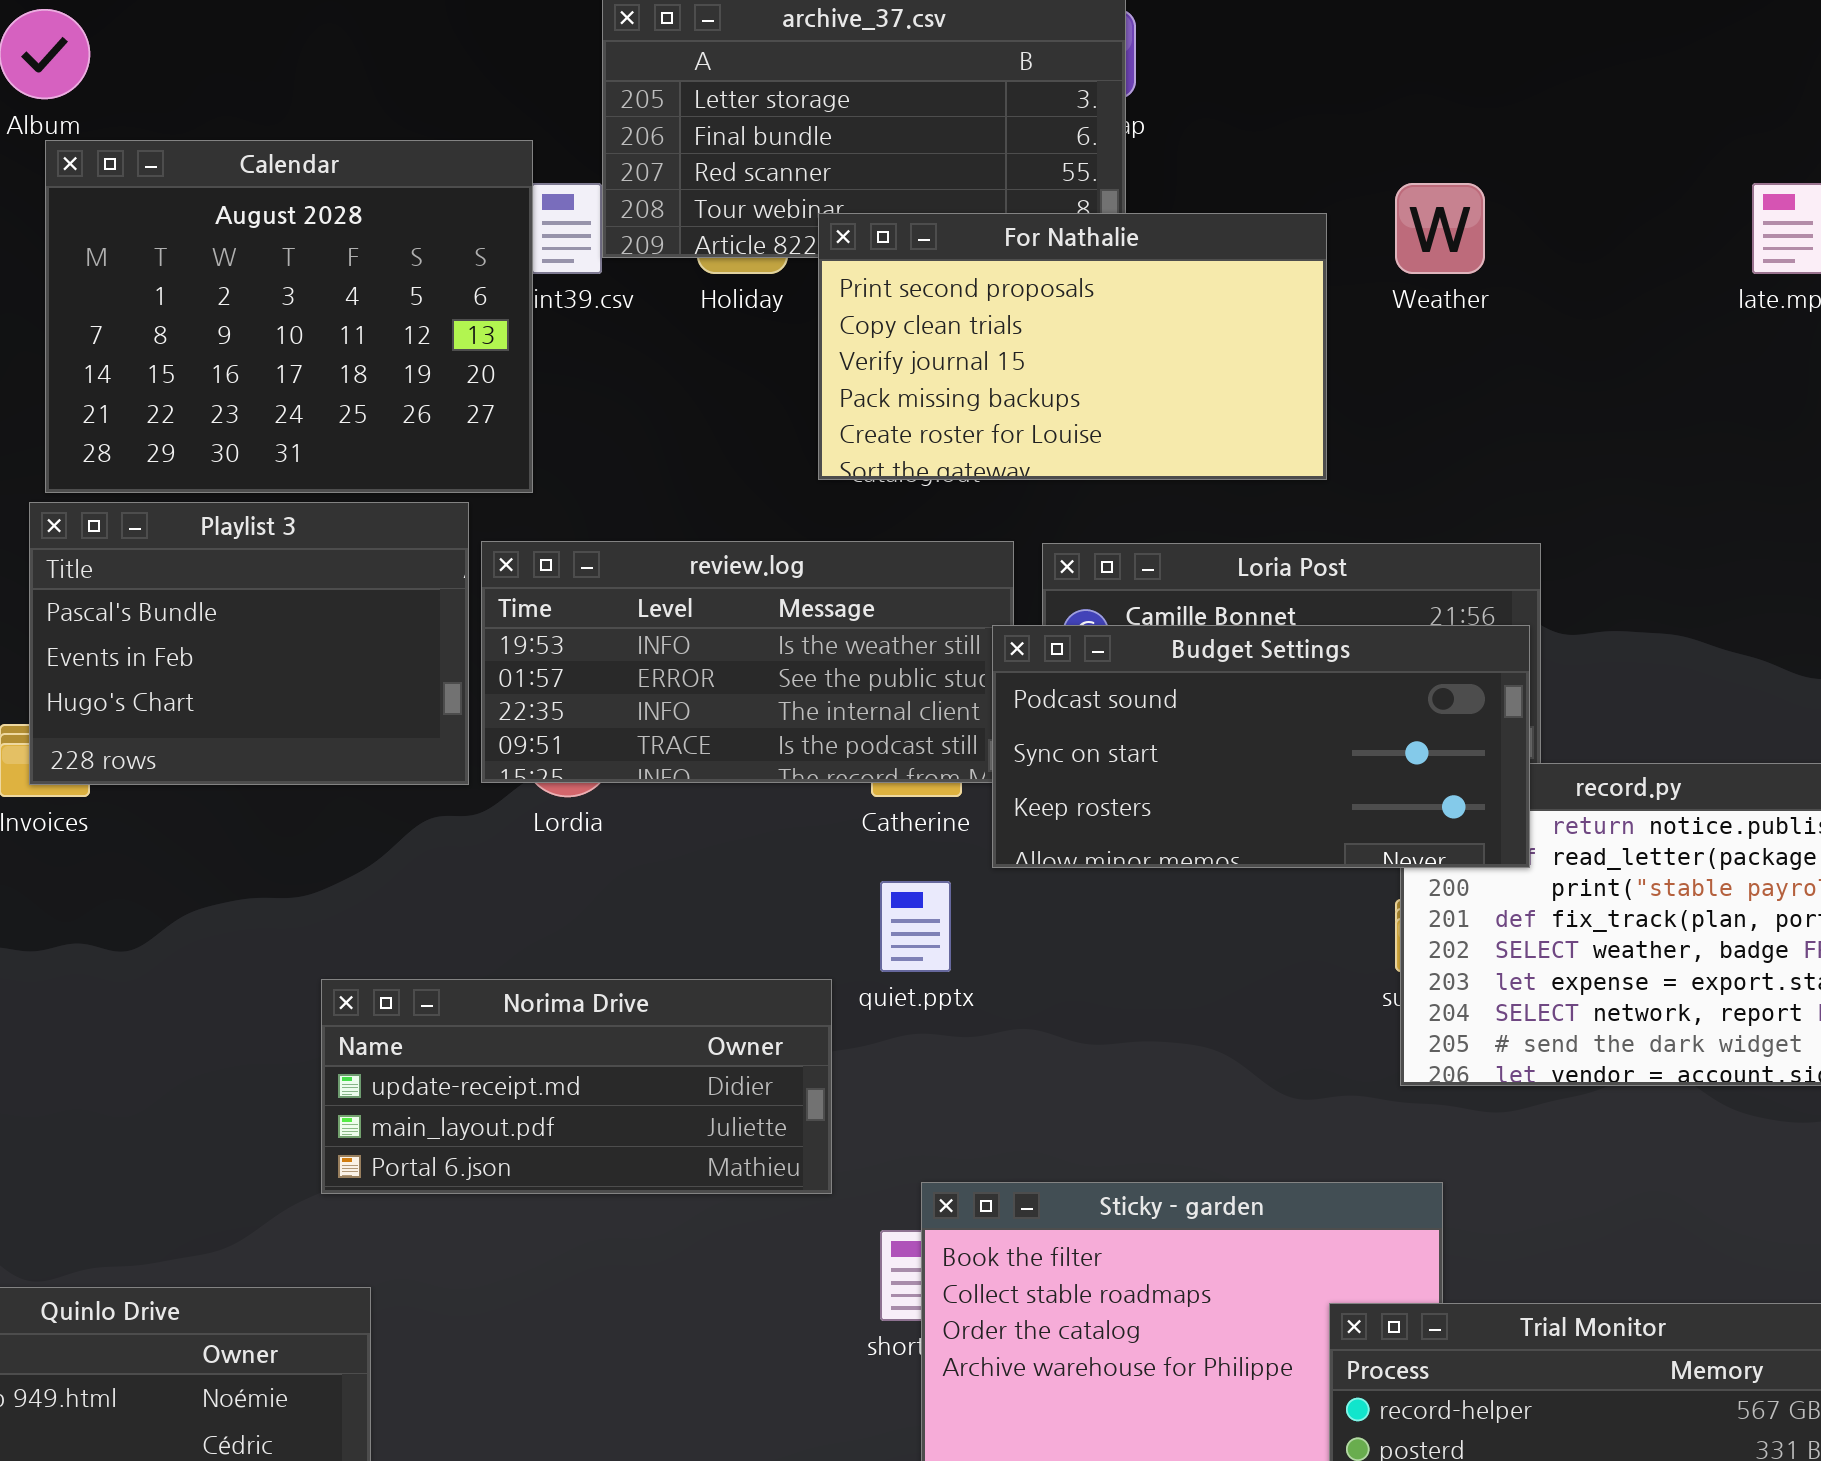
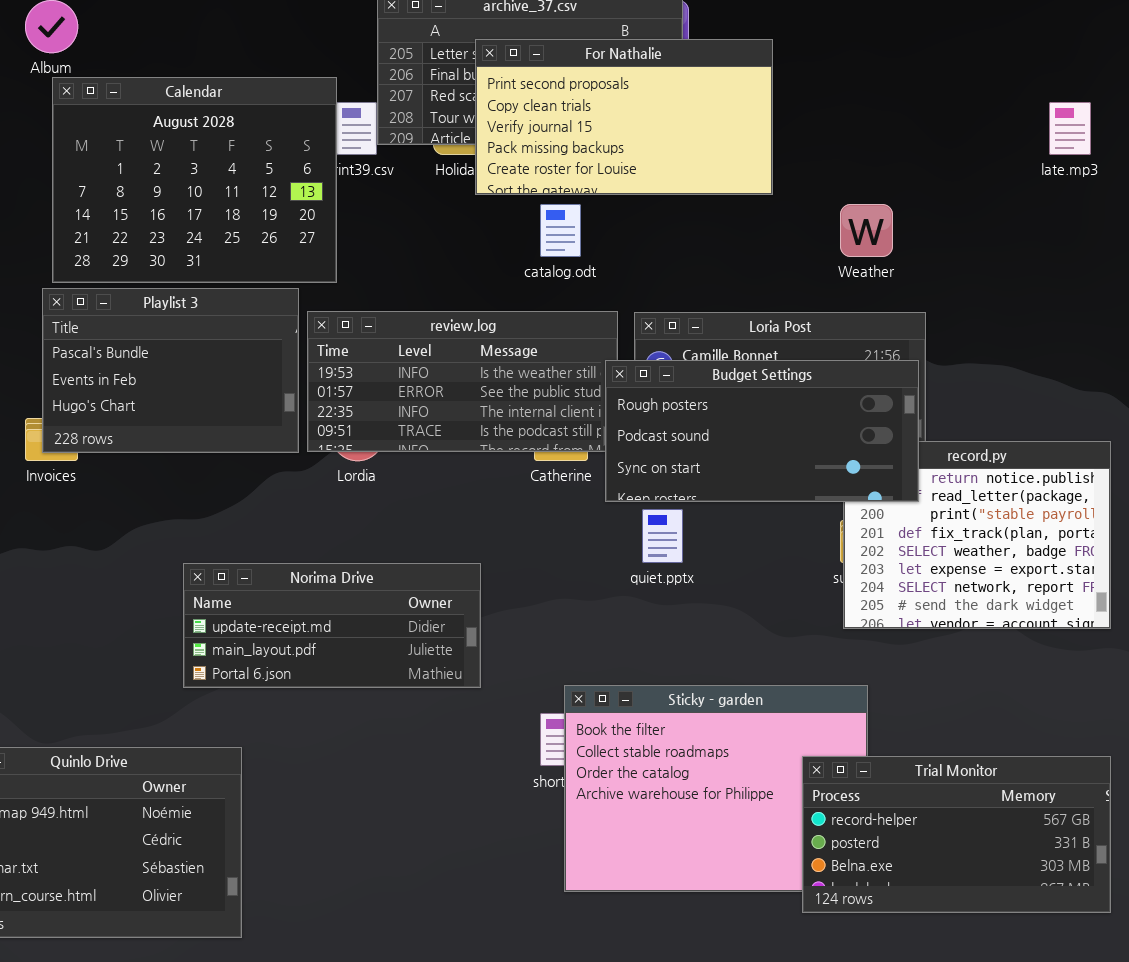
Weather: [1395,183,1485,274] -> [840,204,893,257], moved
For Nathalie: [818,213,1327,480] -> [475,39,773,195], moved
Budget Settings: [992,625,1530,868] -> [605,360,919,502], scrolled up 1 row
quiet.pptx: [880,881,951,972] -> [642,509,683,563], moved
Norima Drive: [321,979,832,1194] -> [183,563,481,688], moved

